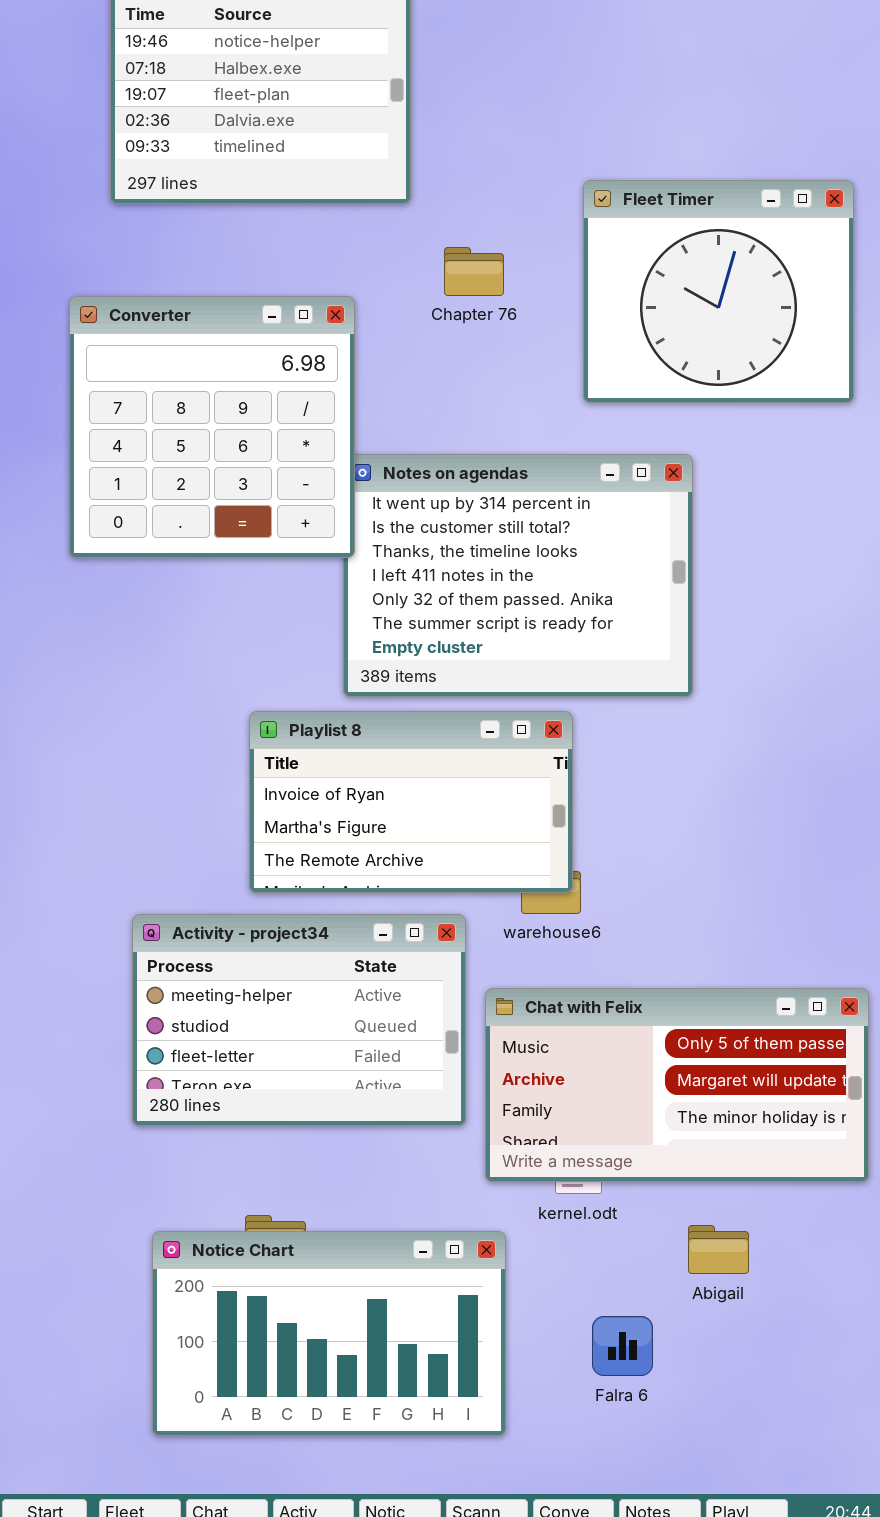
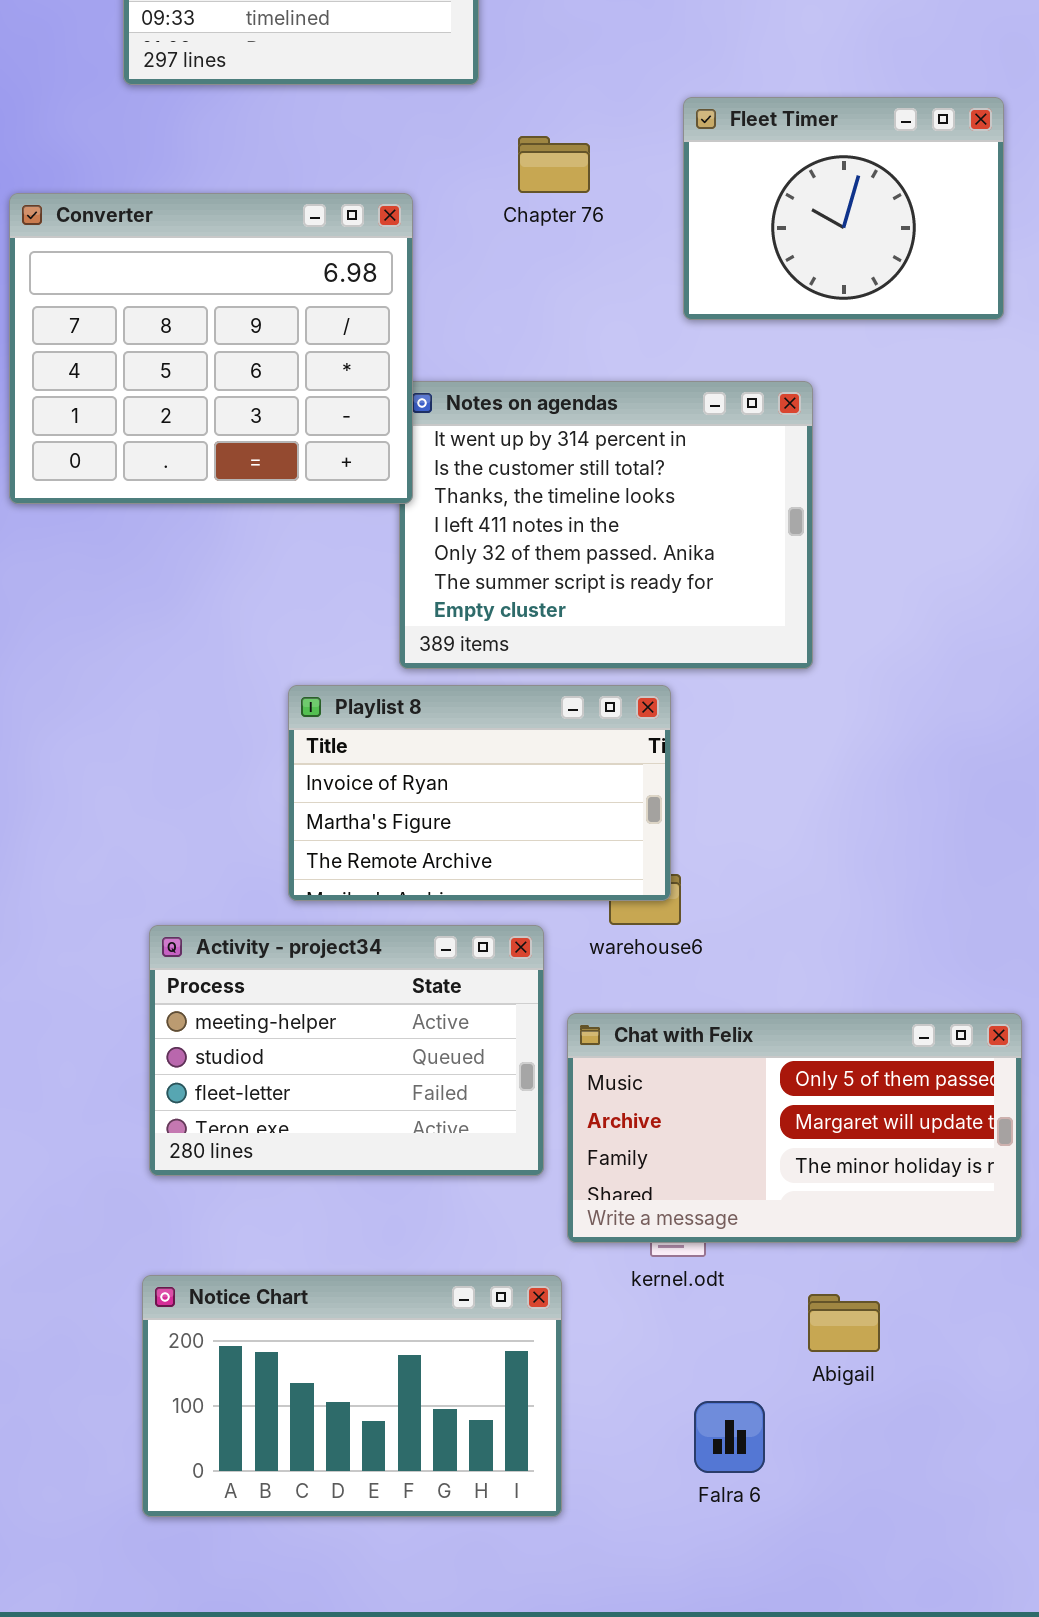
Fleet Timer: [583,180,854,403] -> [683,97,1004,320], resized
Converter: [69,296,355,558] -> [9,193,413,504], resized
Notice Chart: [152,1231,506,1436] -> [142,1275,562,1517], moved

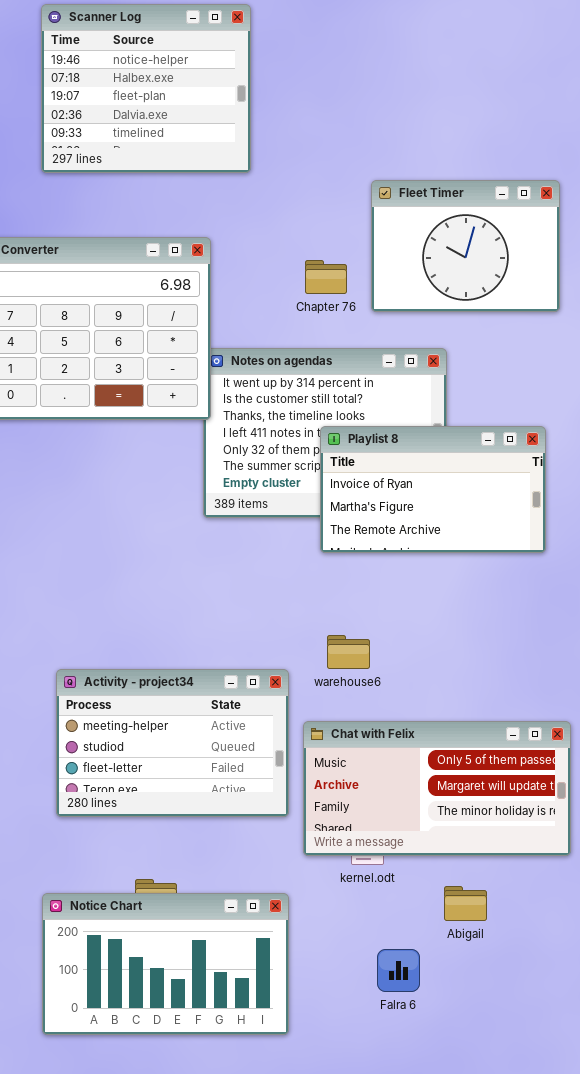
Chapter 76: [518,136,590,193] -> [305,260,347,294], moved
Playlist 8: [288,685,671,901] -> [320,426,546,553], moved
Notice Chart: [142,1275,562,1517] -> [42,893,289,1035], moved

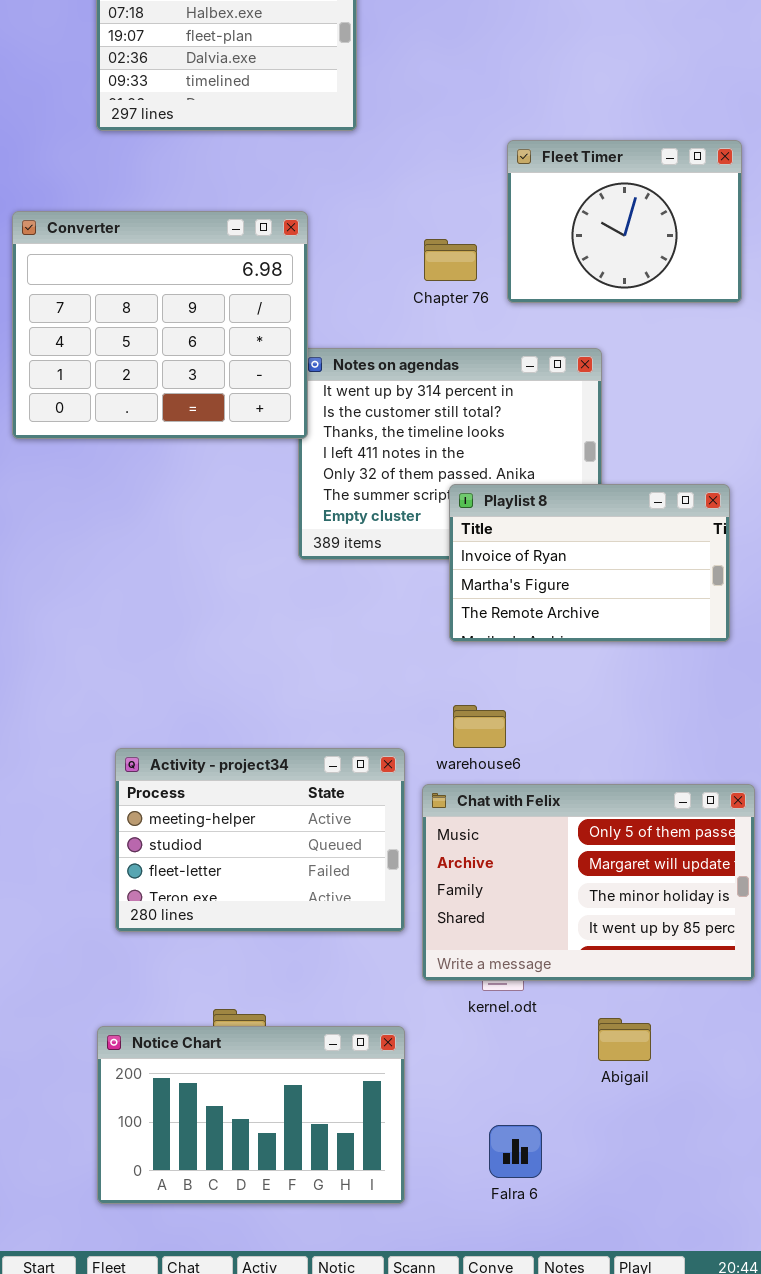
Playlist 8: [320,426,546,553] -> [449,484,730,642], moved
Chat with Felix: [303,721,571,856] -> [422,784,755,981], resized
Falra 6: [377,949,420,992] -> [489,1125,542,1178], moved

